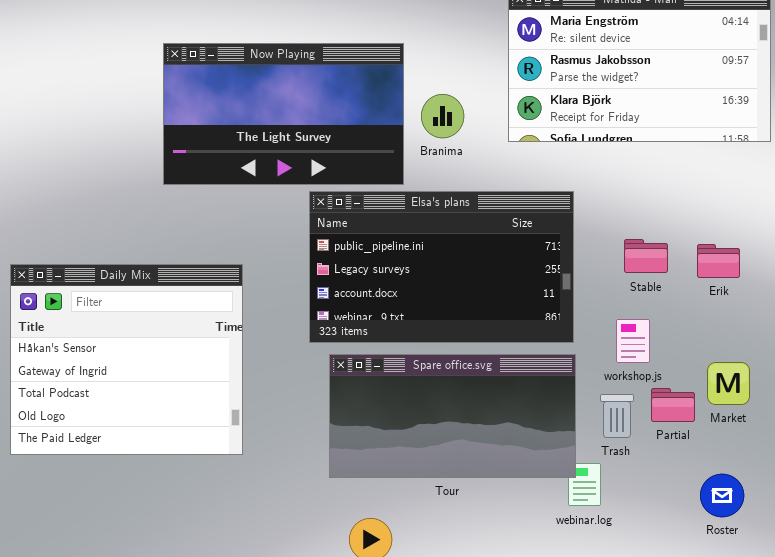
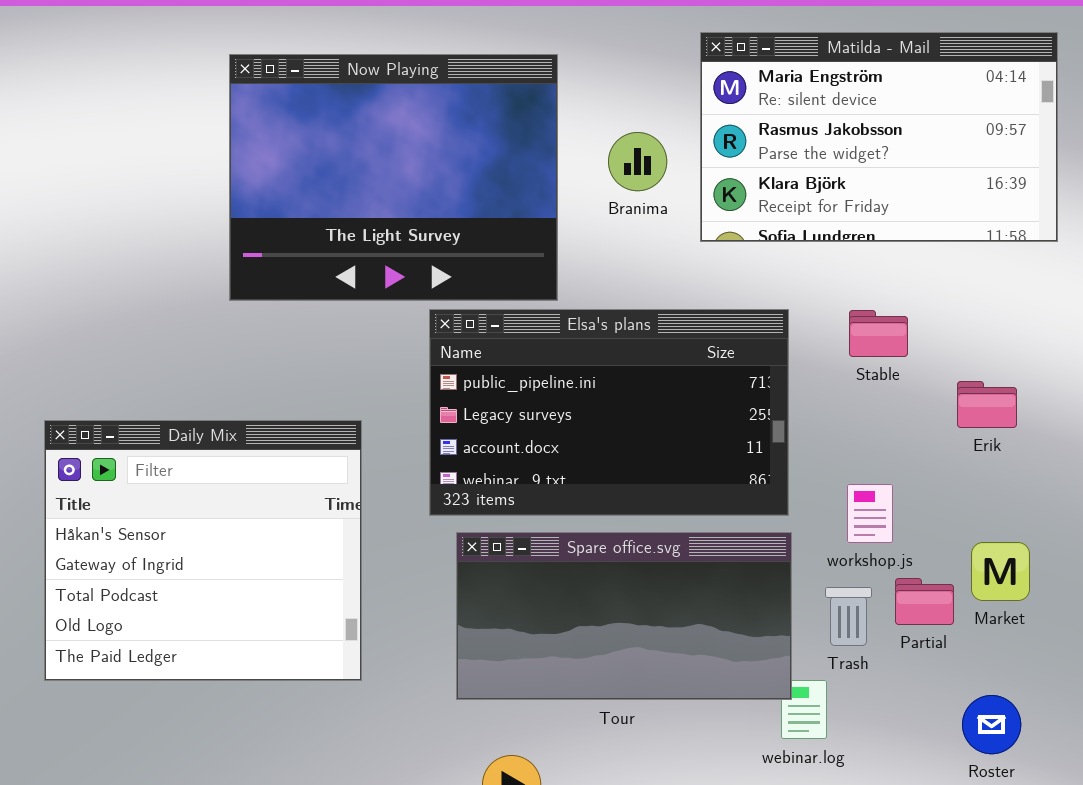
Now Playing: [163,43,404,185] -> [229,54,558,301], resized
Branima: [421,94,464,138] -> [608,132,667,191], moved
Stable: [624,239,668,273] -> [849,310,908,357], moved
Daily Mix: [10,264,243,455] -> [44,420,362,681], moved

